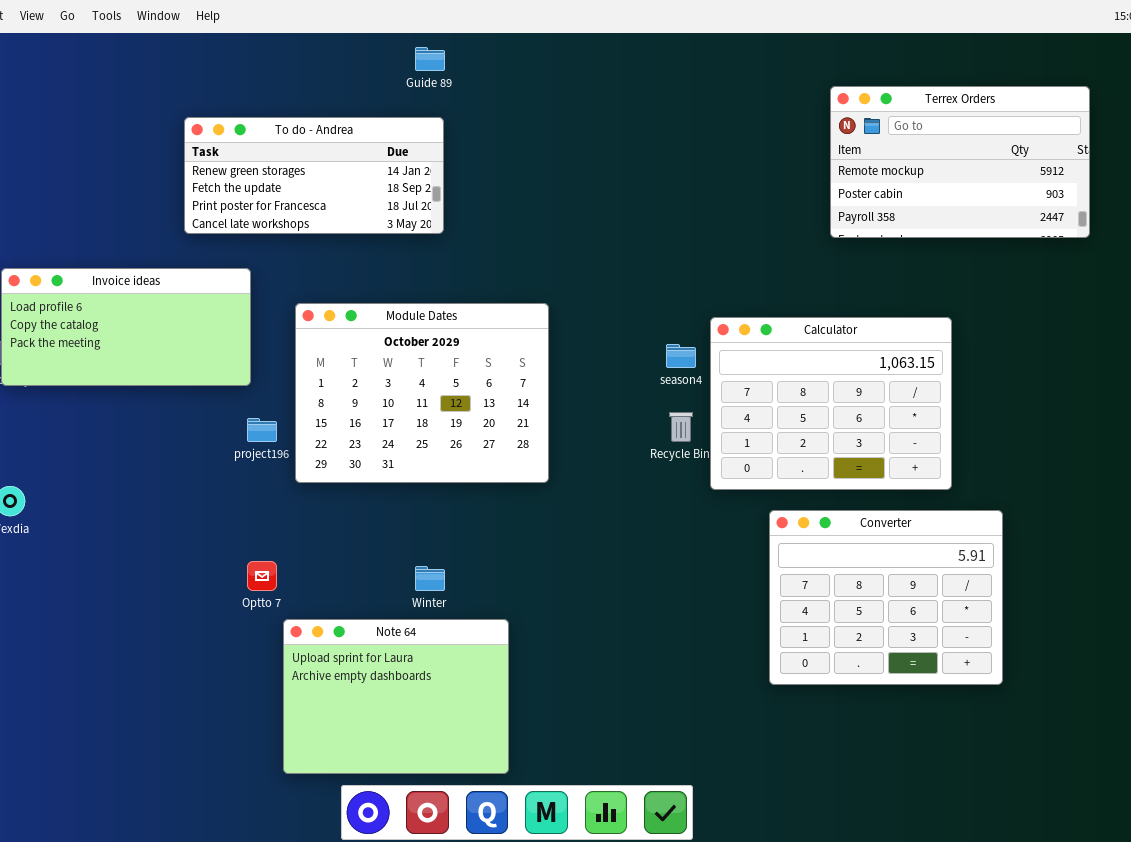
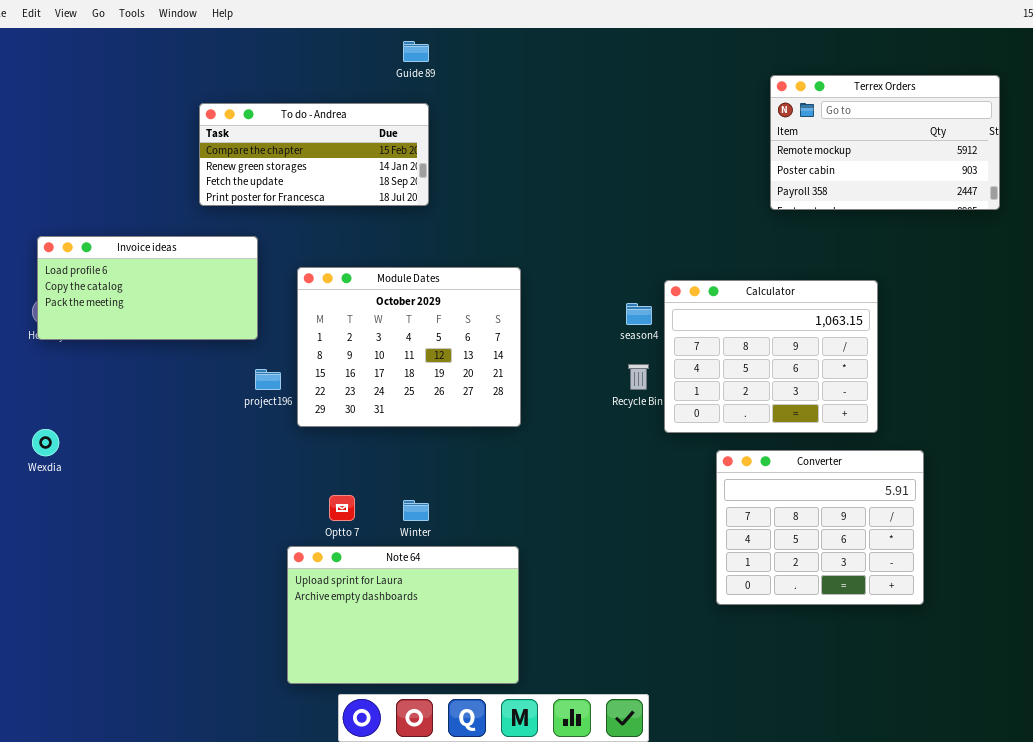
To do - Andrea: [184,117,444,234] -> [199,103,429,206], scrolled up 1 row
Optto 7: [247,561,277,591] -> [329,495,355,521], moved
Note 64: [283,619,509,774] -> [287,546,519,684], resized

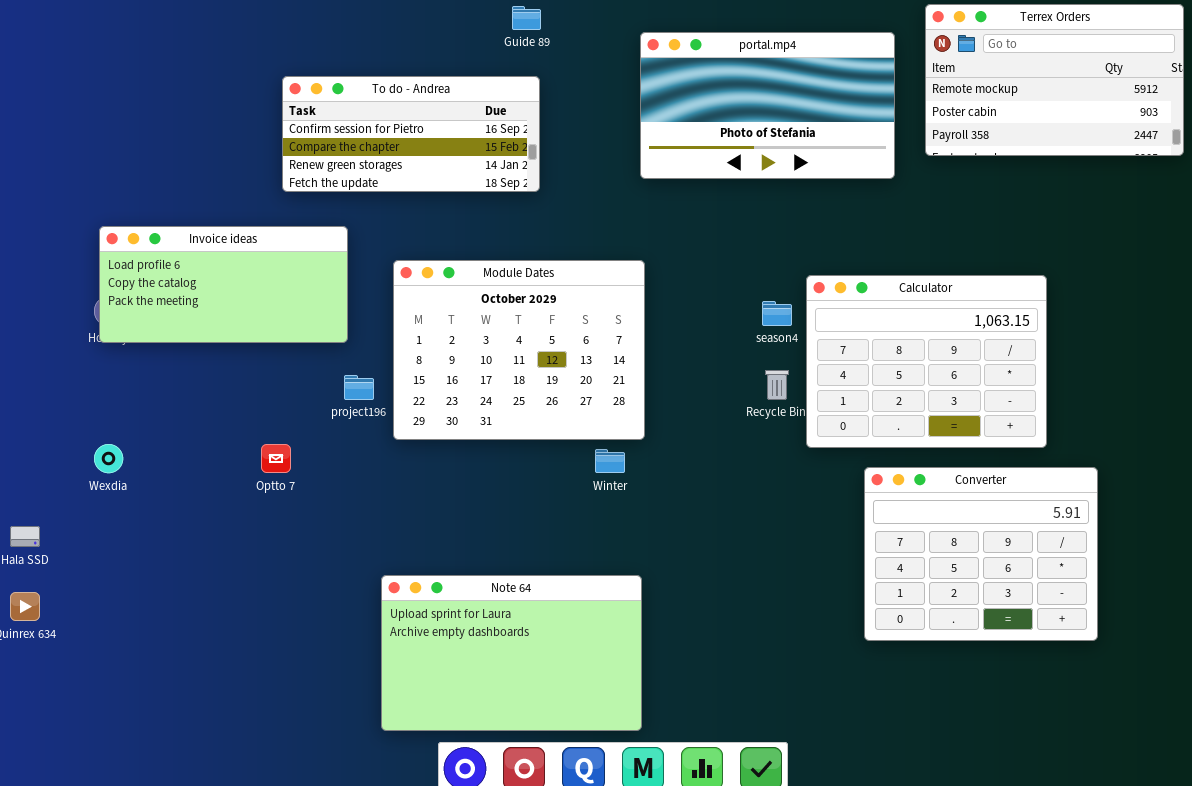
portal.mp4: none -> [640,32,895,179], opened
Terrex Orders: [770,75,1000,210] -> [925,4,1184,156], moved
To do - Andrea: [199,103,429,206] -> [282,76,540,192], scrolled up 1 row
Optto 7: [329,495,355,521] -> [261,444,291,473], moved
Winter: [403,500,429,521] -> [595,449,625,473], moved

